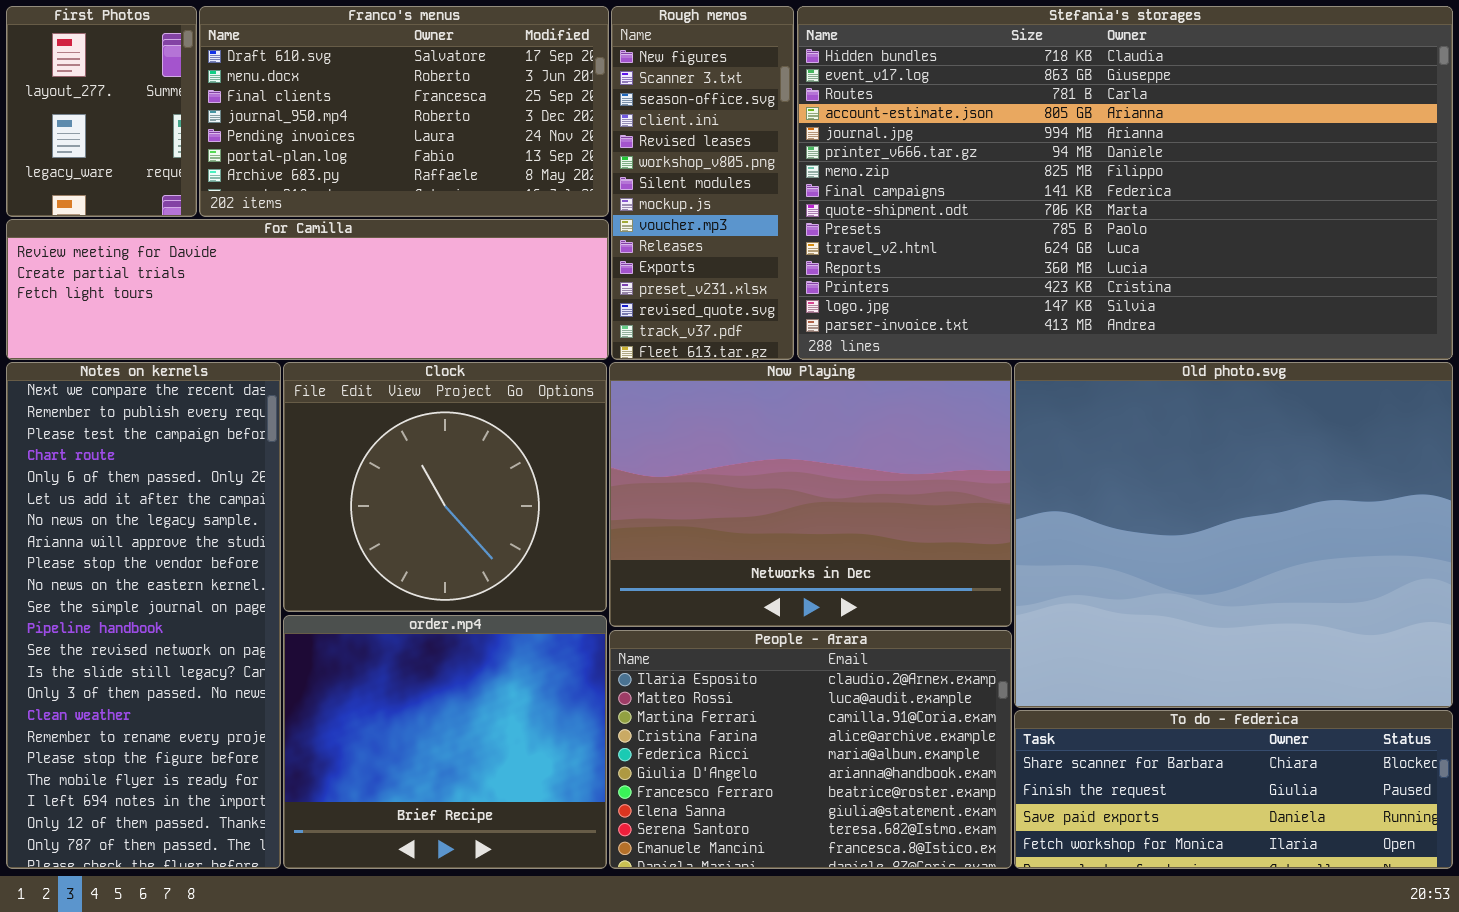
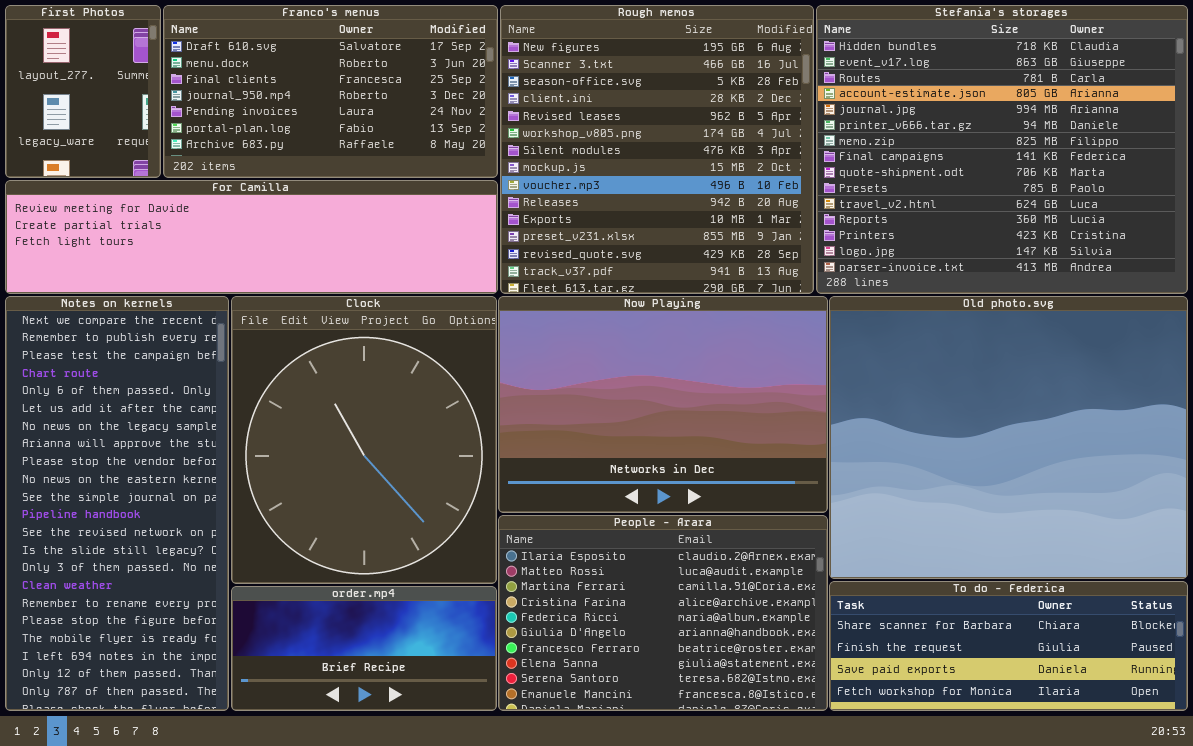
Rough memos: [611,6,794,360] -> [500,5,814,294], resized
Stefania's storages: [797,6,1453,360] -> [816,5,1188,294], resized
Clock: [283,362,607,612] -> [231,296,497,584], resized
order.mp4: [283,615,607,869] -> [231,586,497,711], resized

